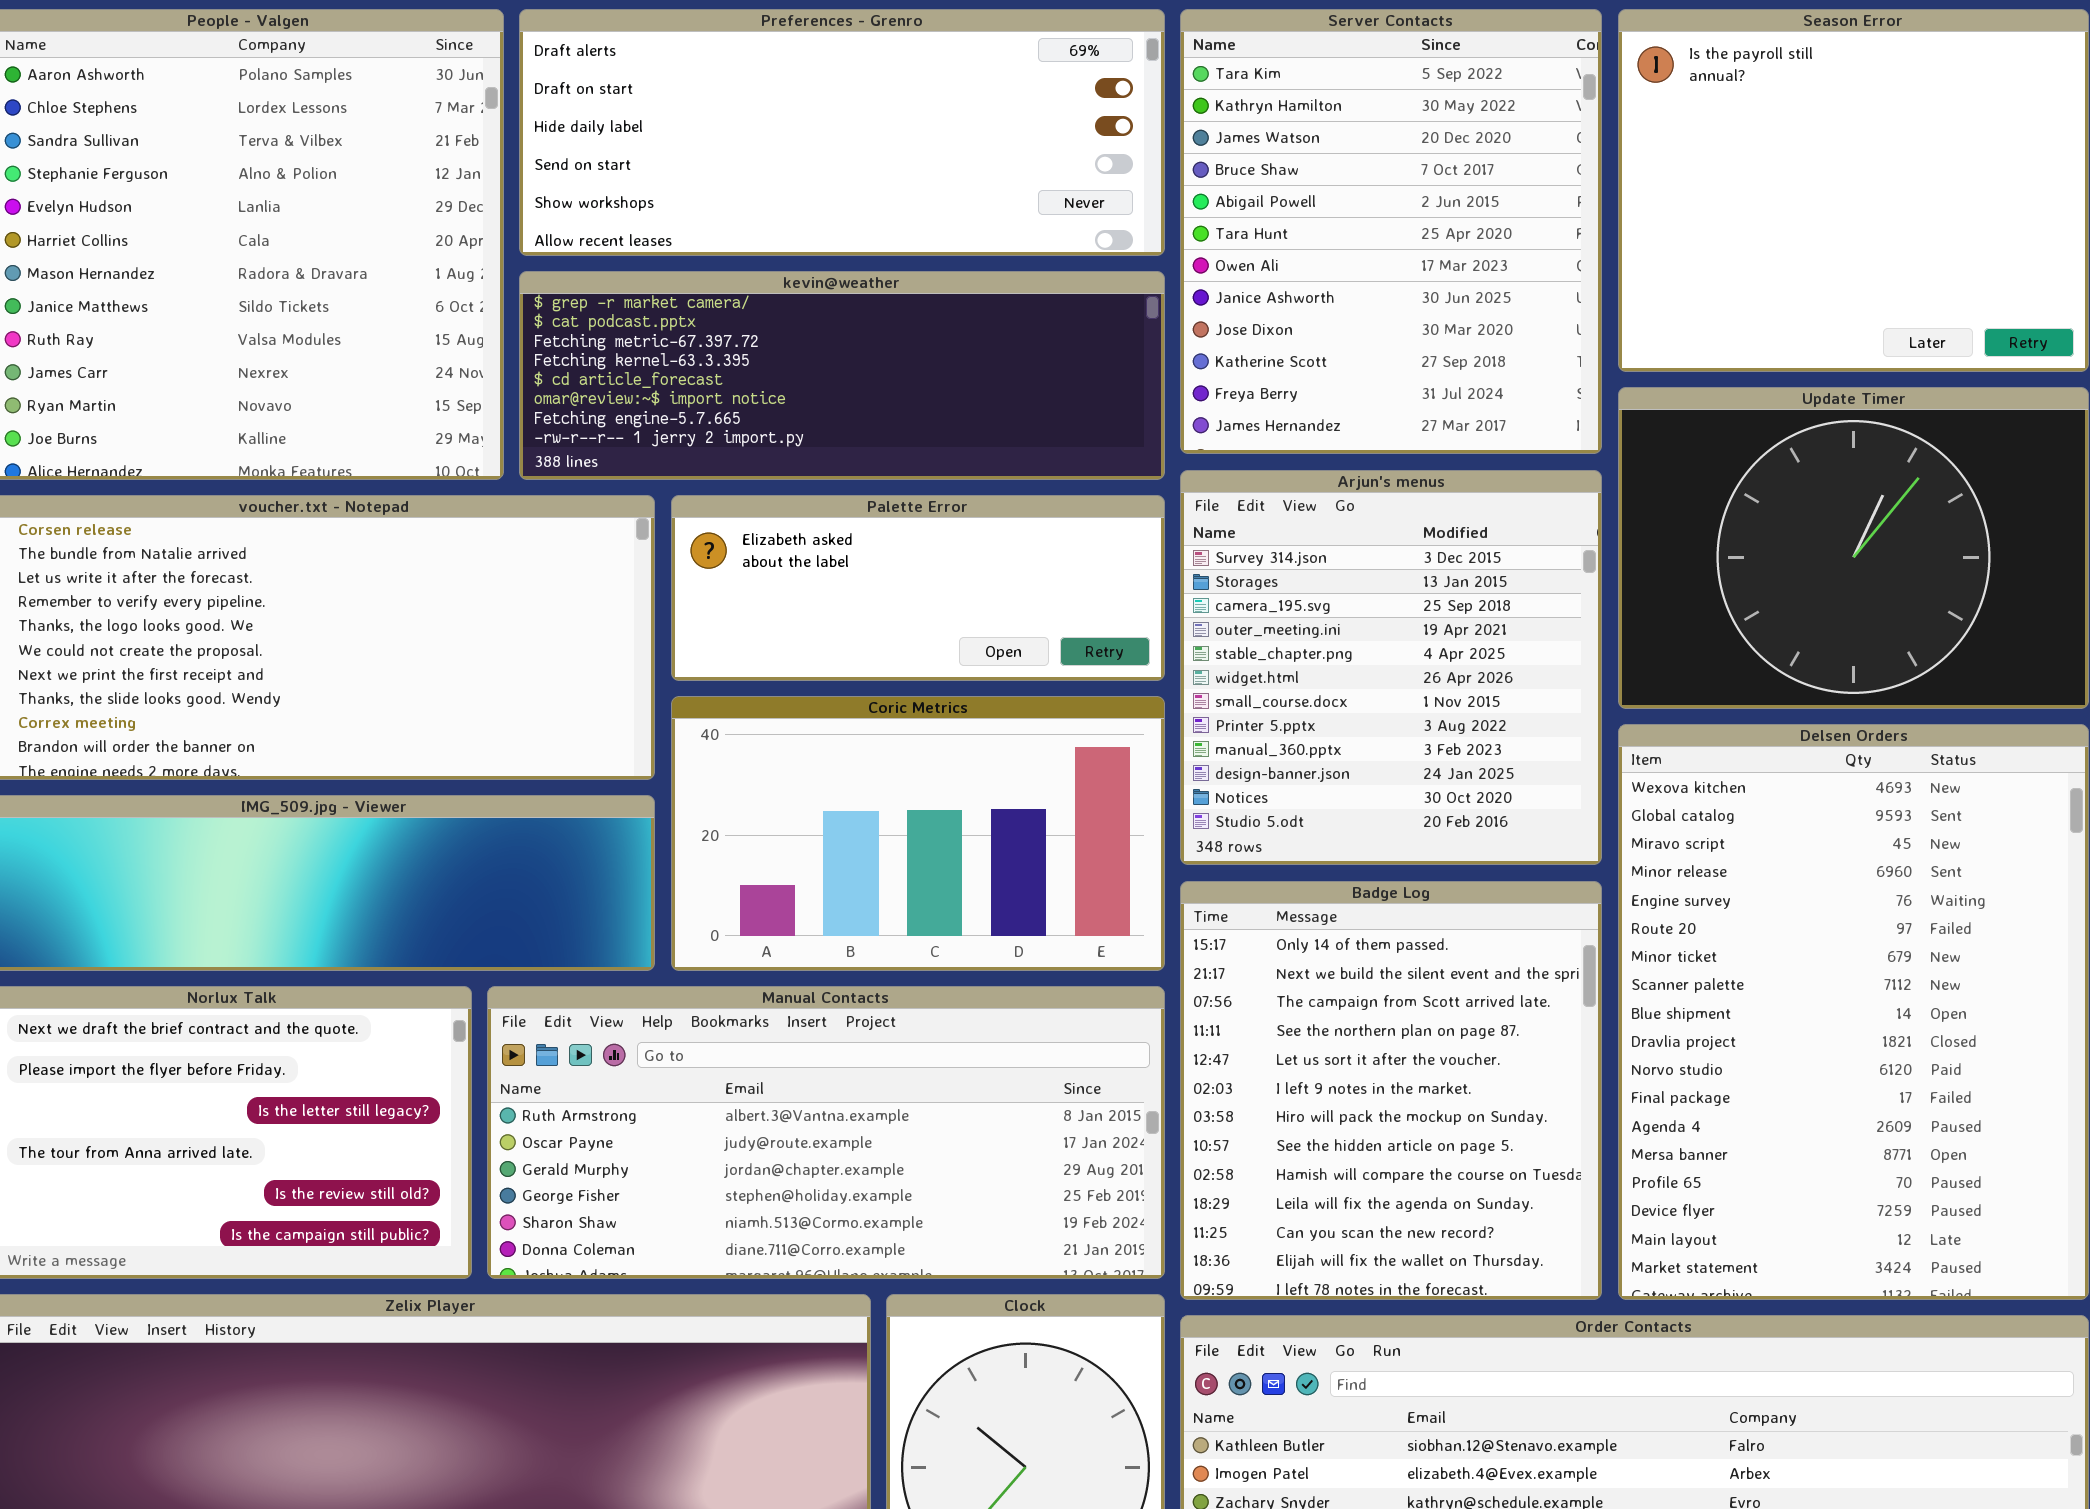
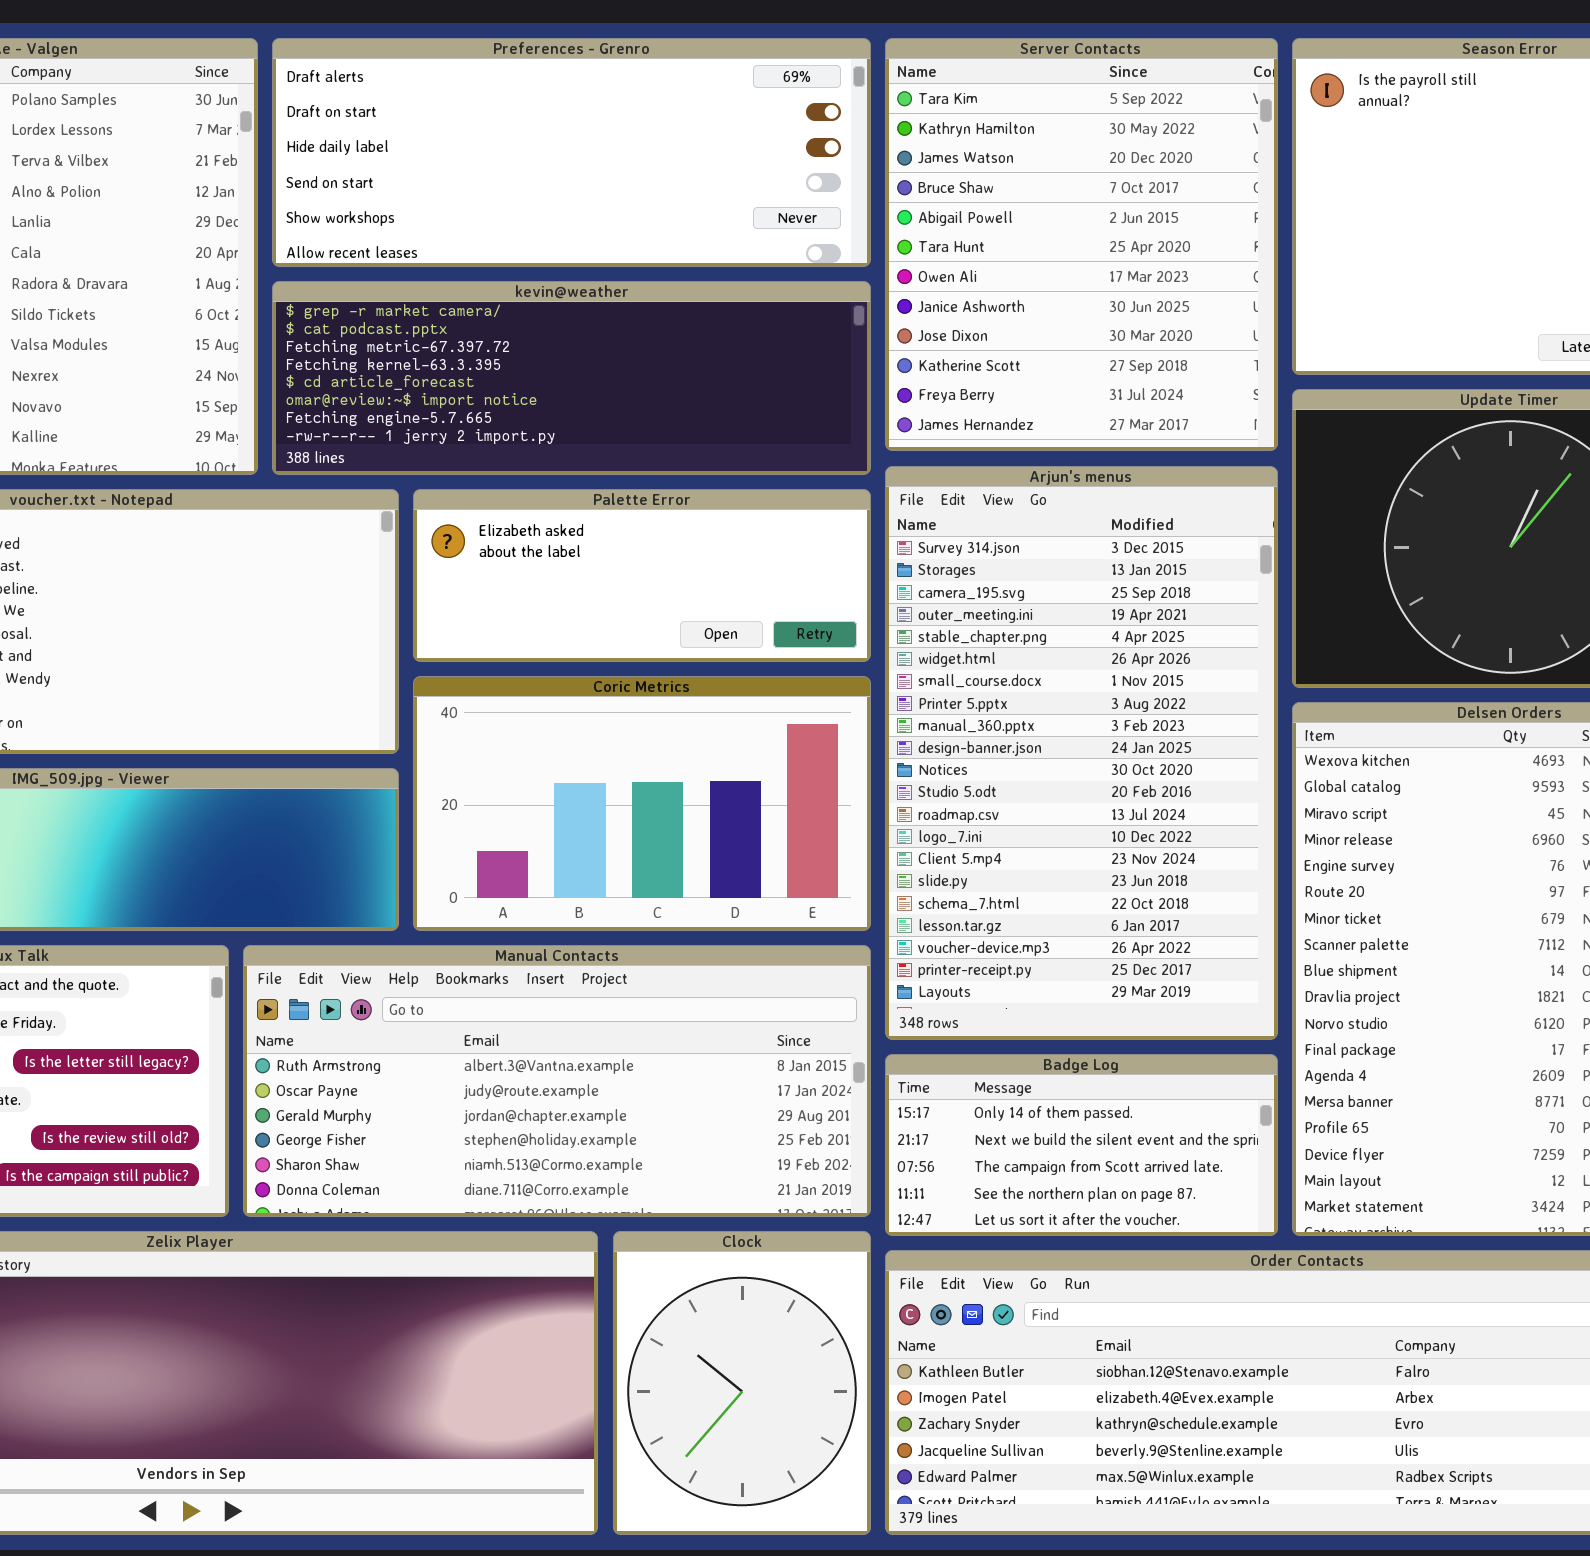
Arjun's menus: [1180,470,1602,865] -> [885,466,1278,1040], resized
Badge Log: [1180,881,1602,1300] -> [885,1054,1278,1236], resized

